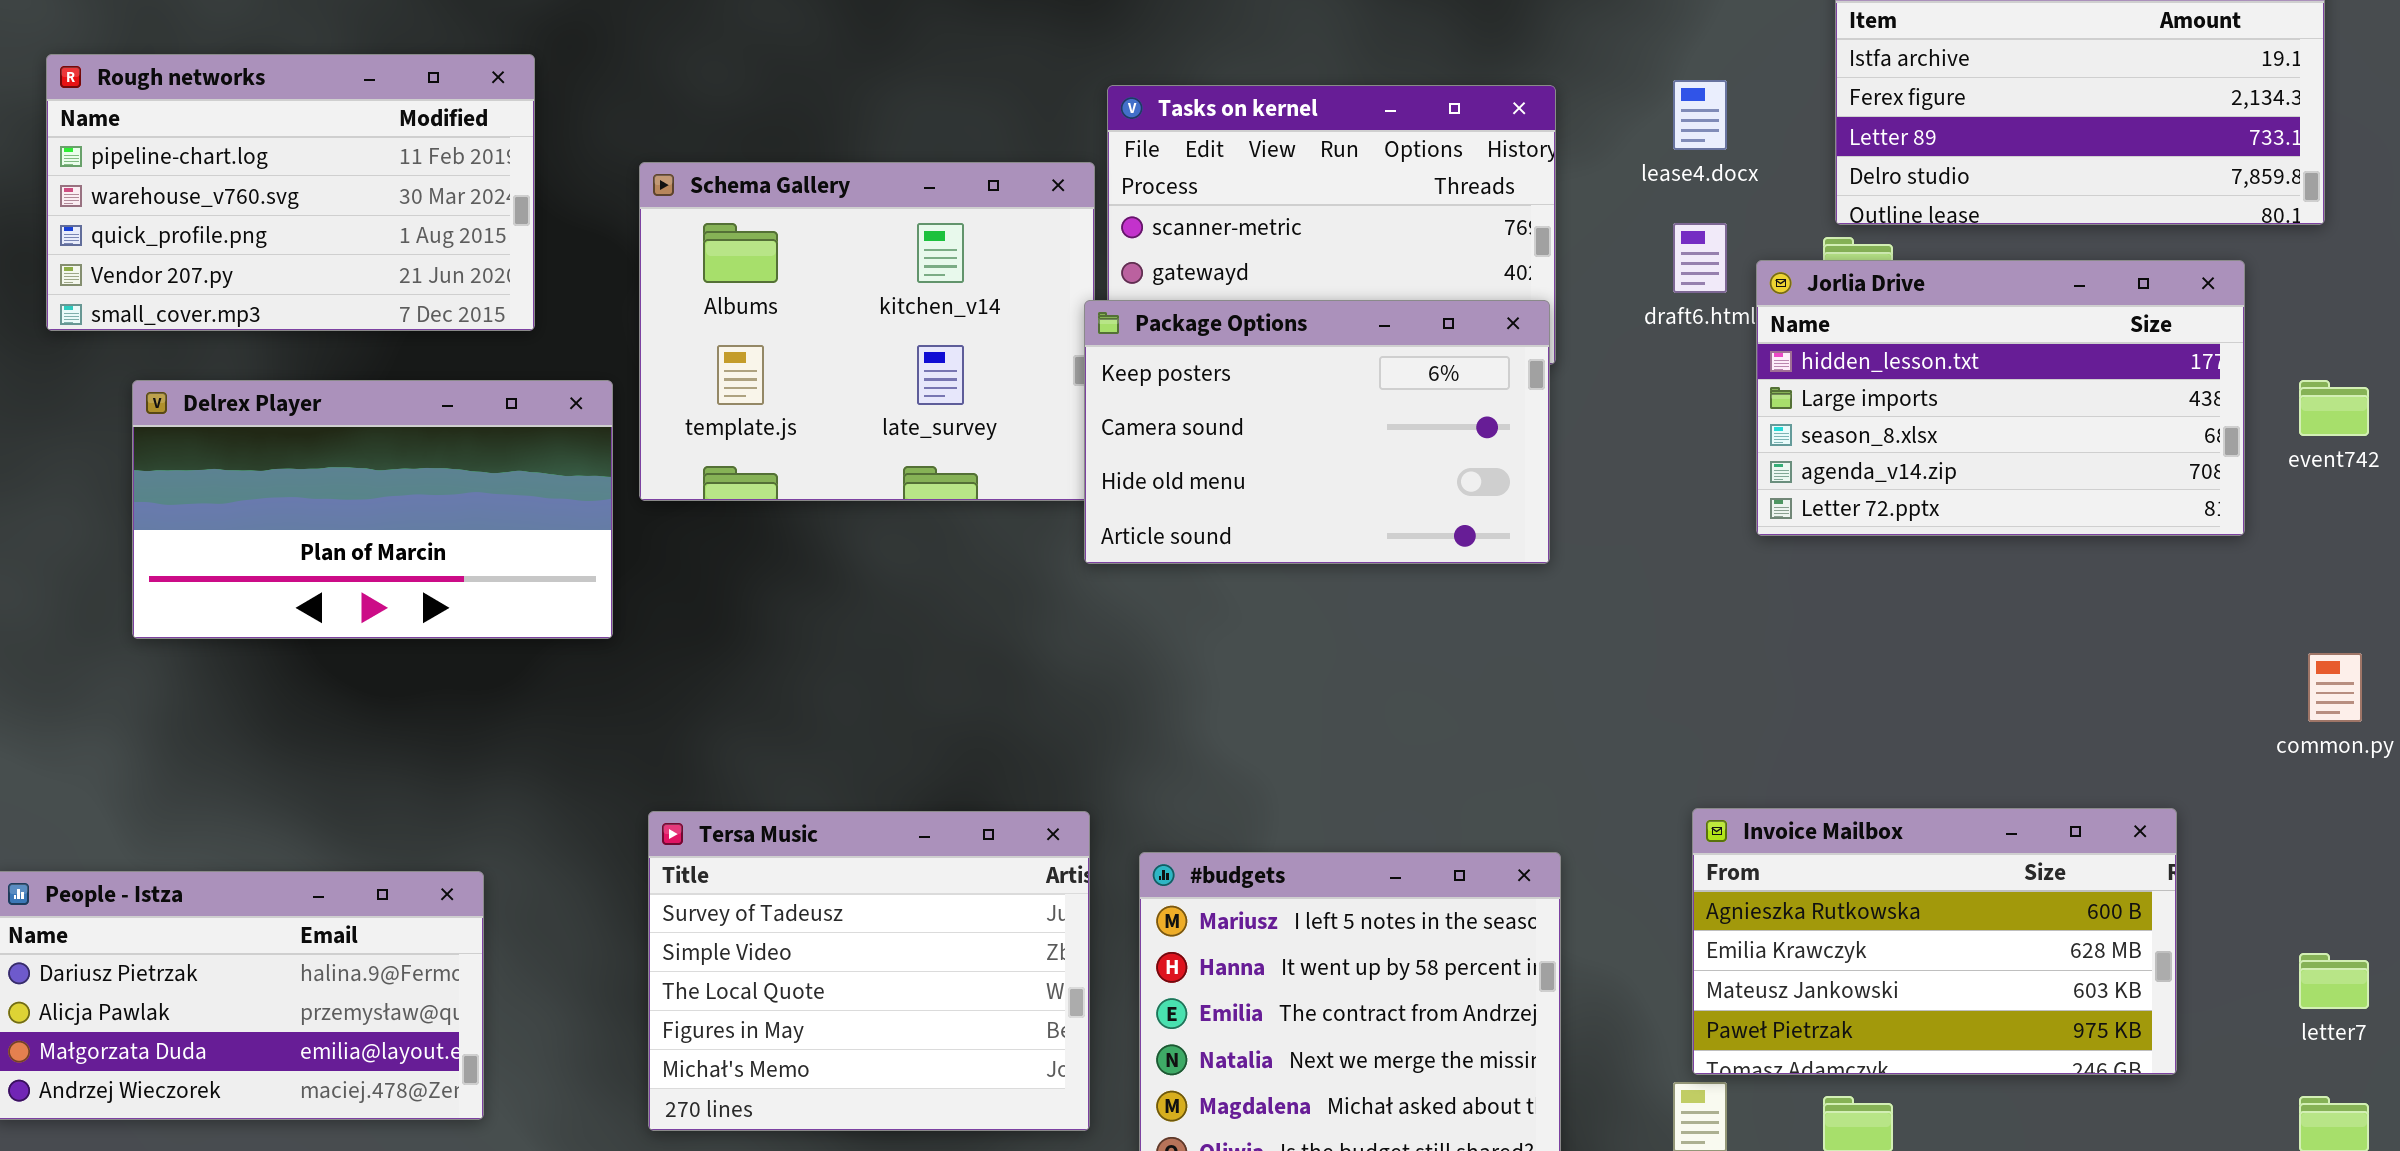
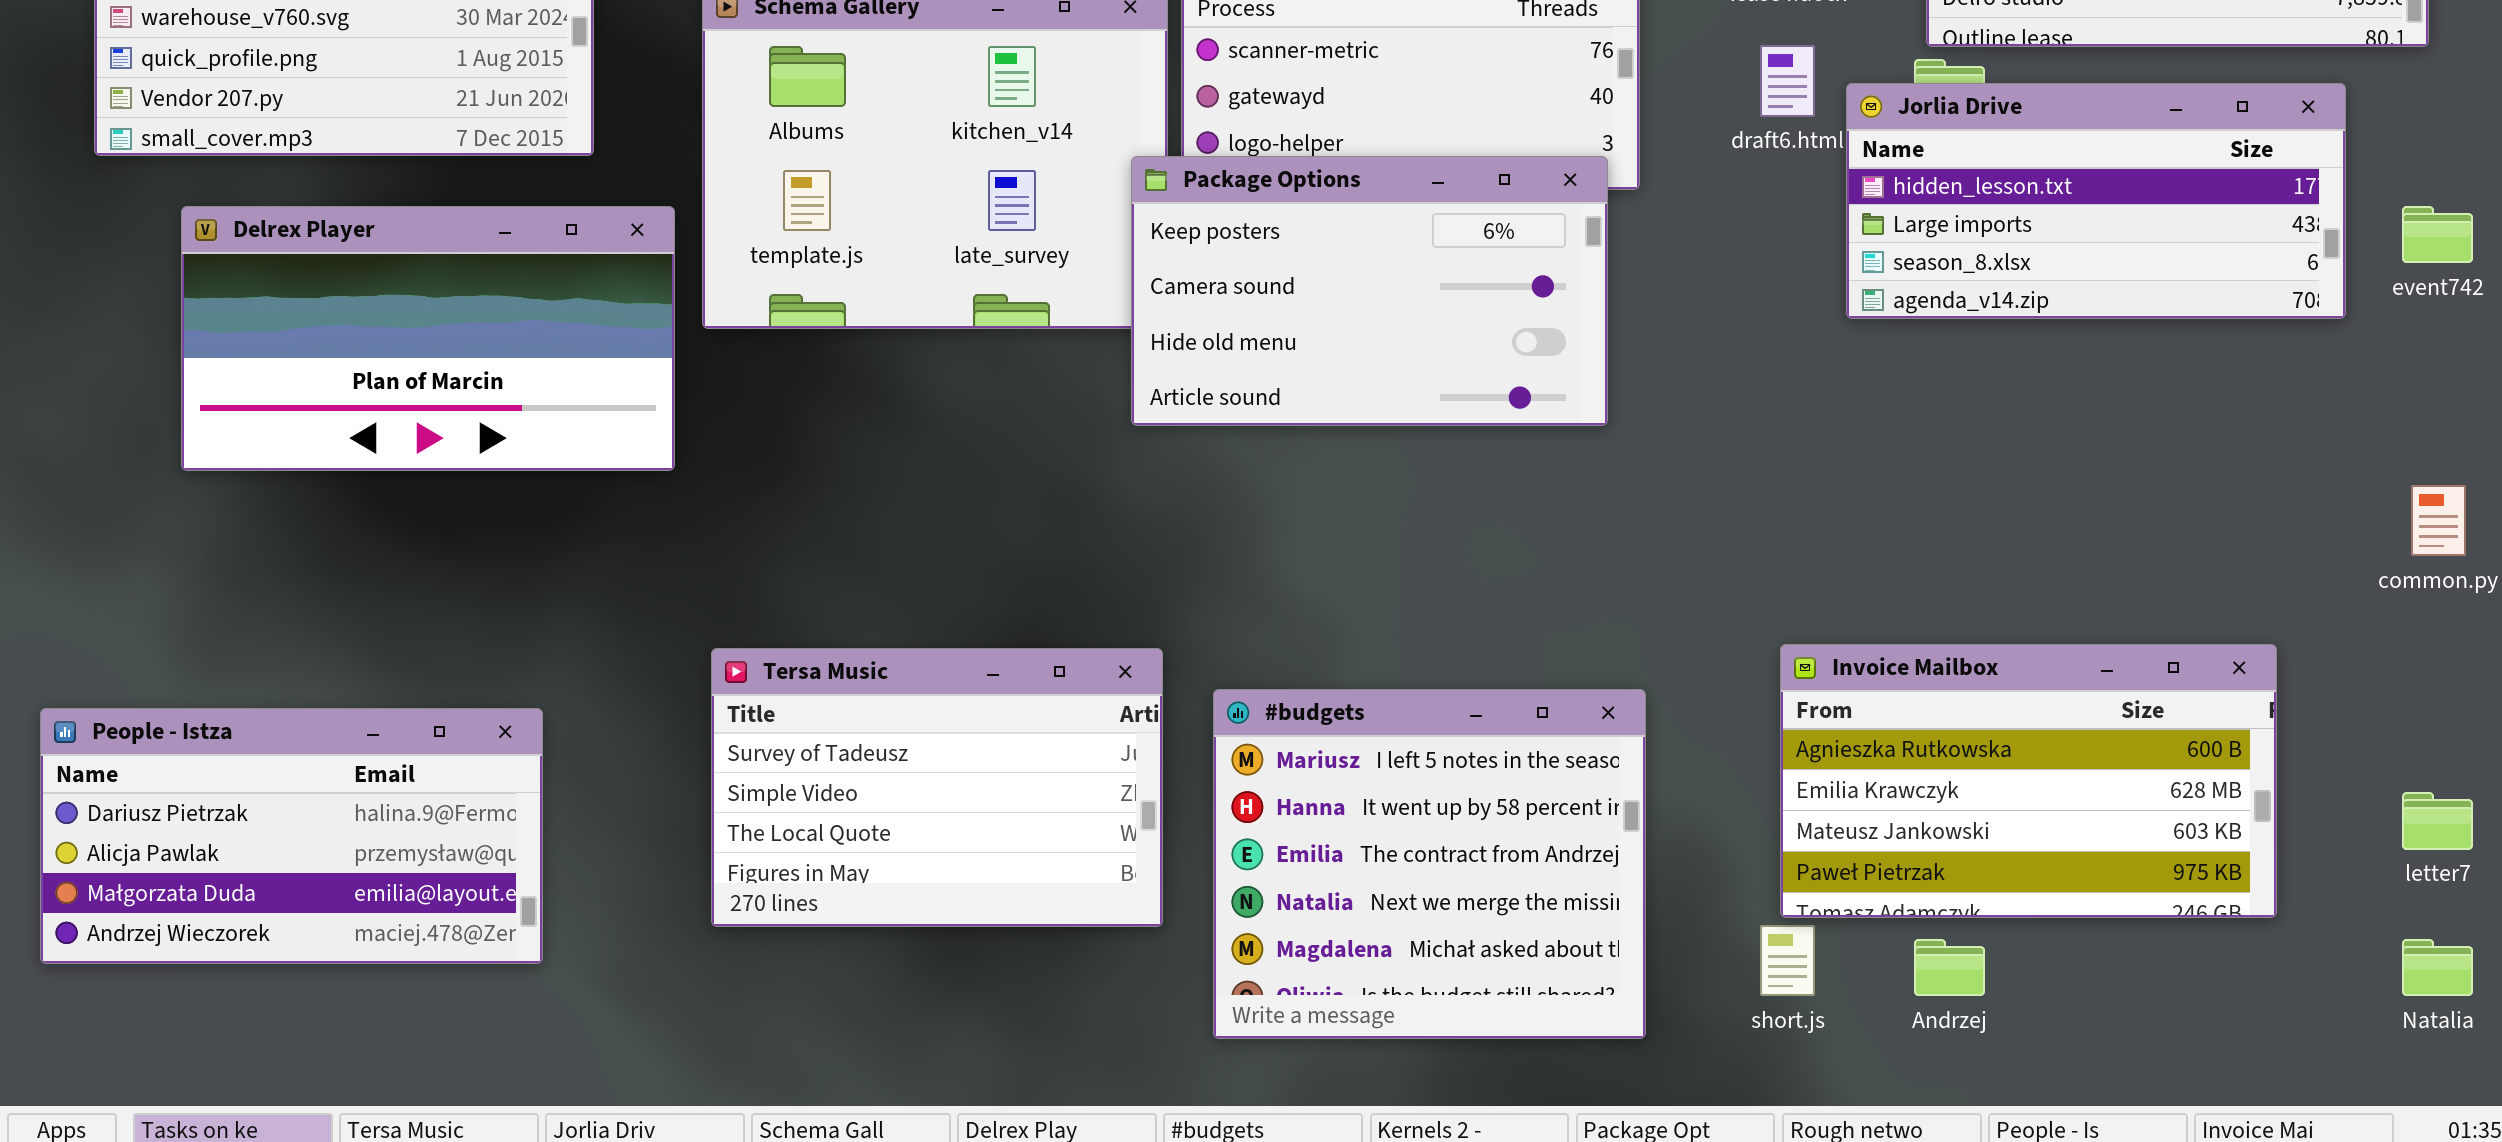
Jorlia Drive: [1756,260,2245,536] -> [1846,83,2346,319], resized
Package Options: [1084,300,1550,564] -> [1131,156,1608,426], moved
Tersa Music: [648,811,1090,1131] -> [711,648,1163,927], resized

